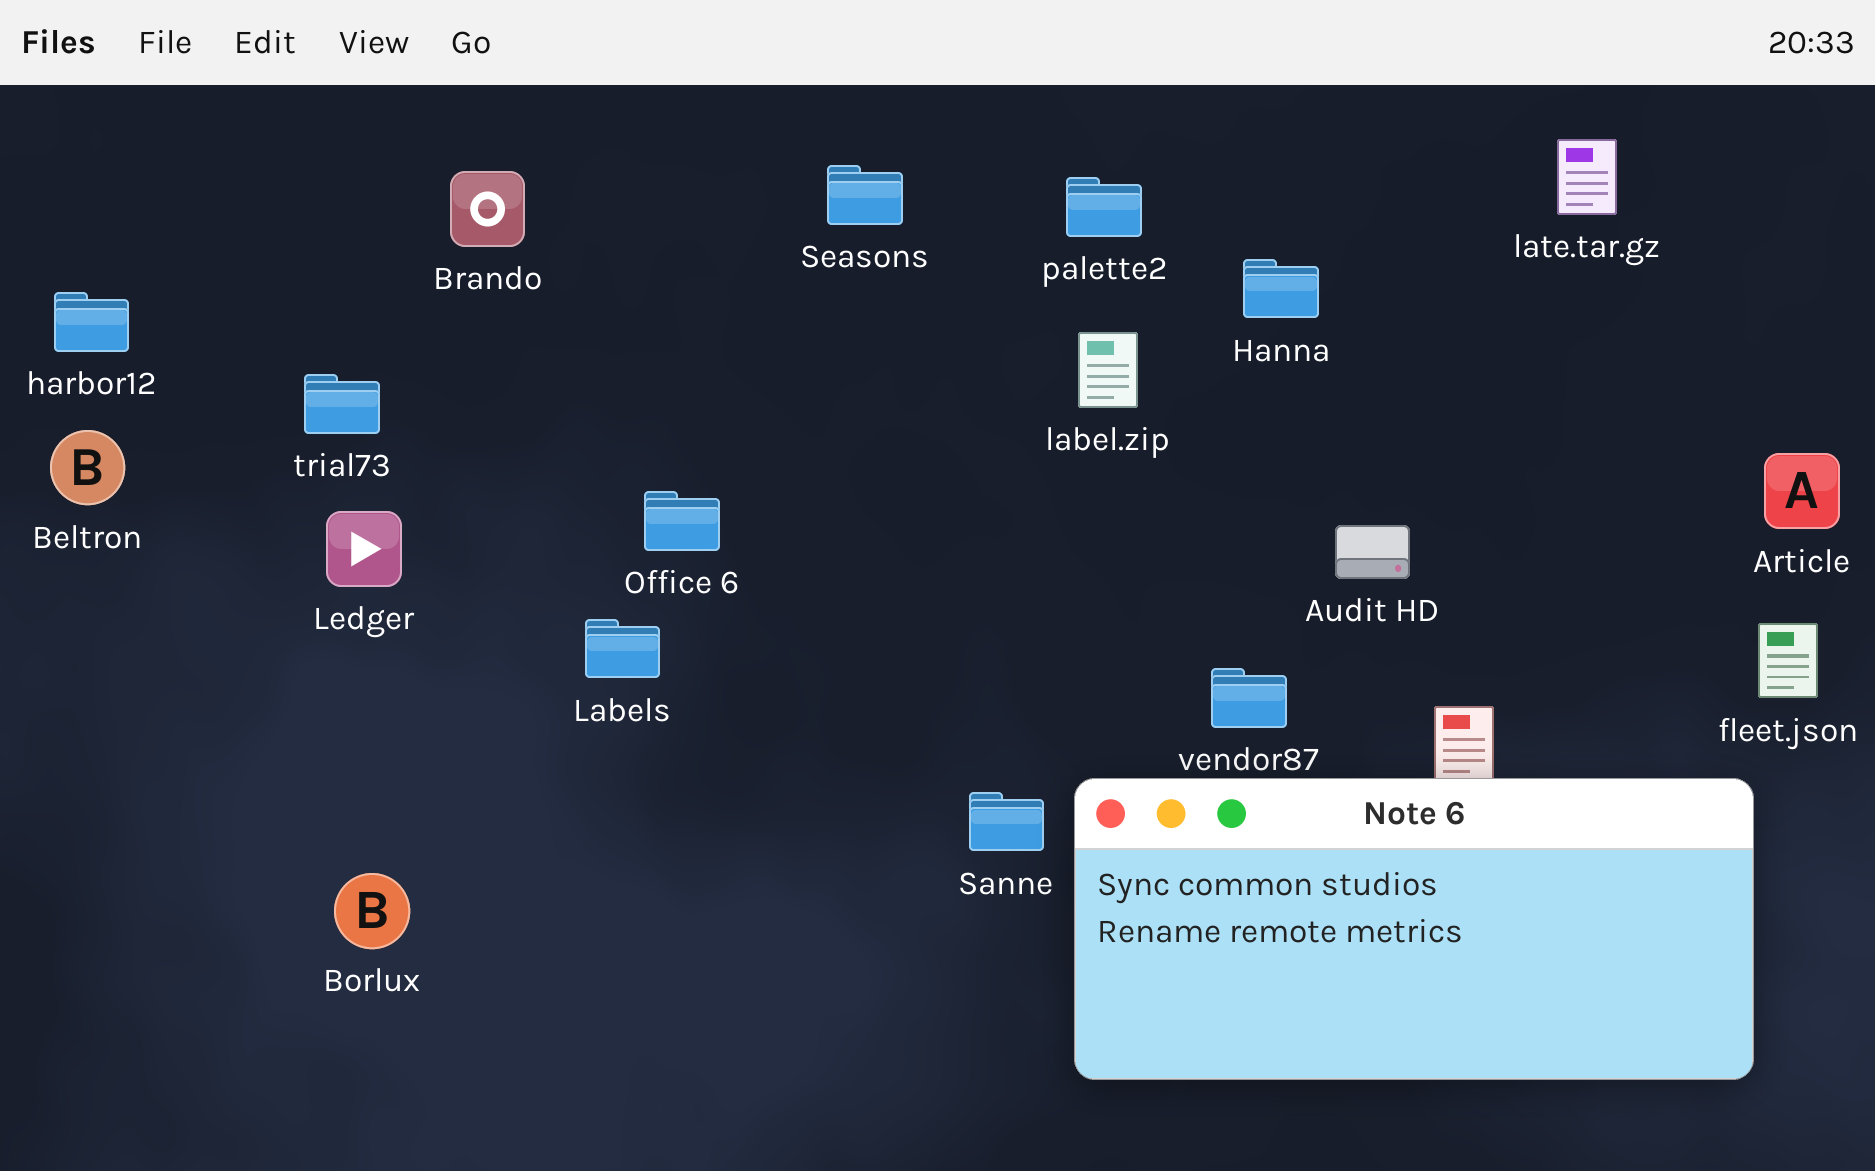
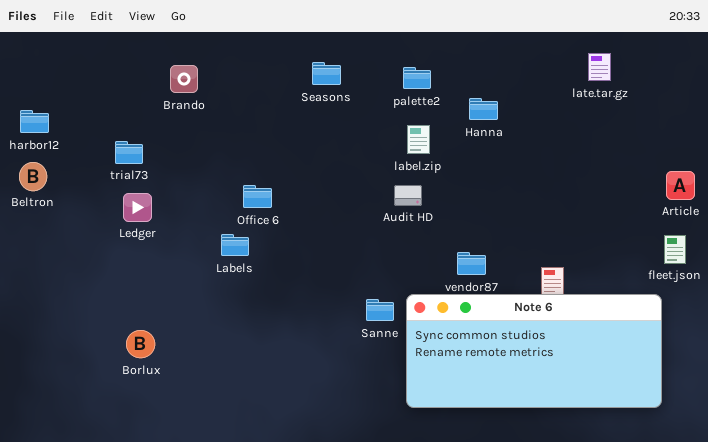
Audit HD: [1335,525,1410,579] -> [394,185,422,206], moved

